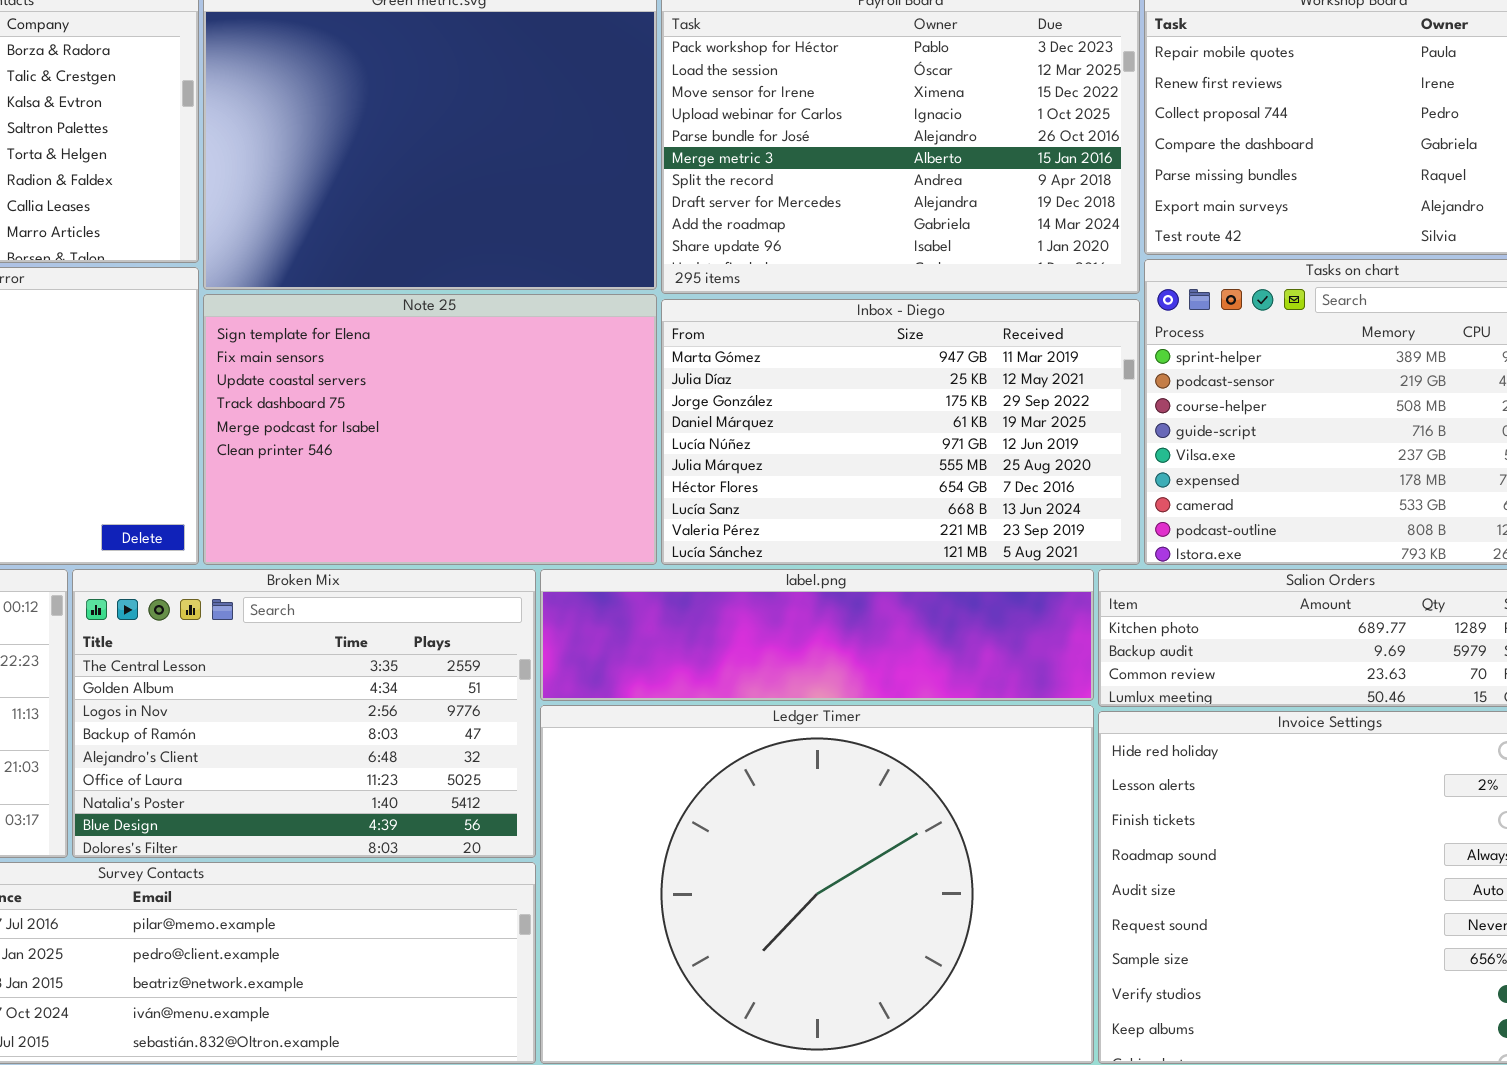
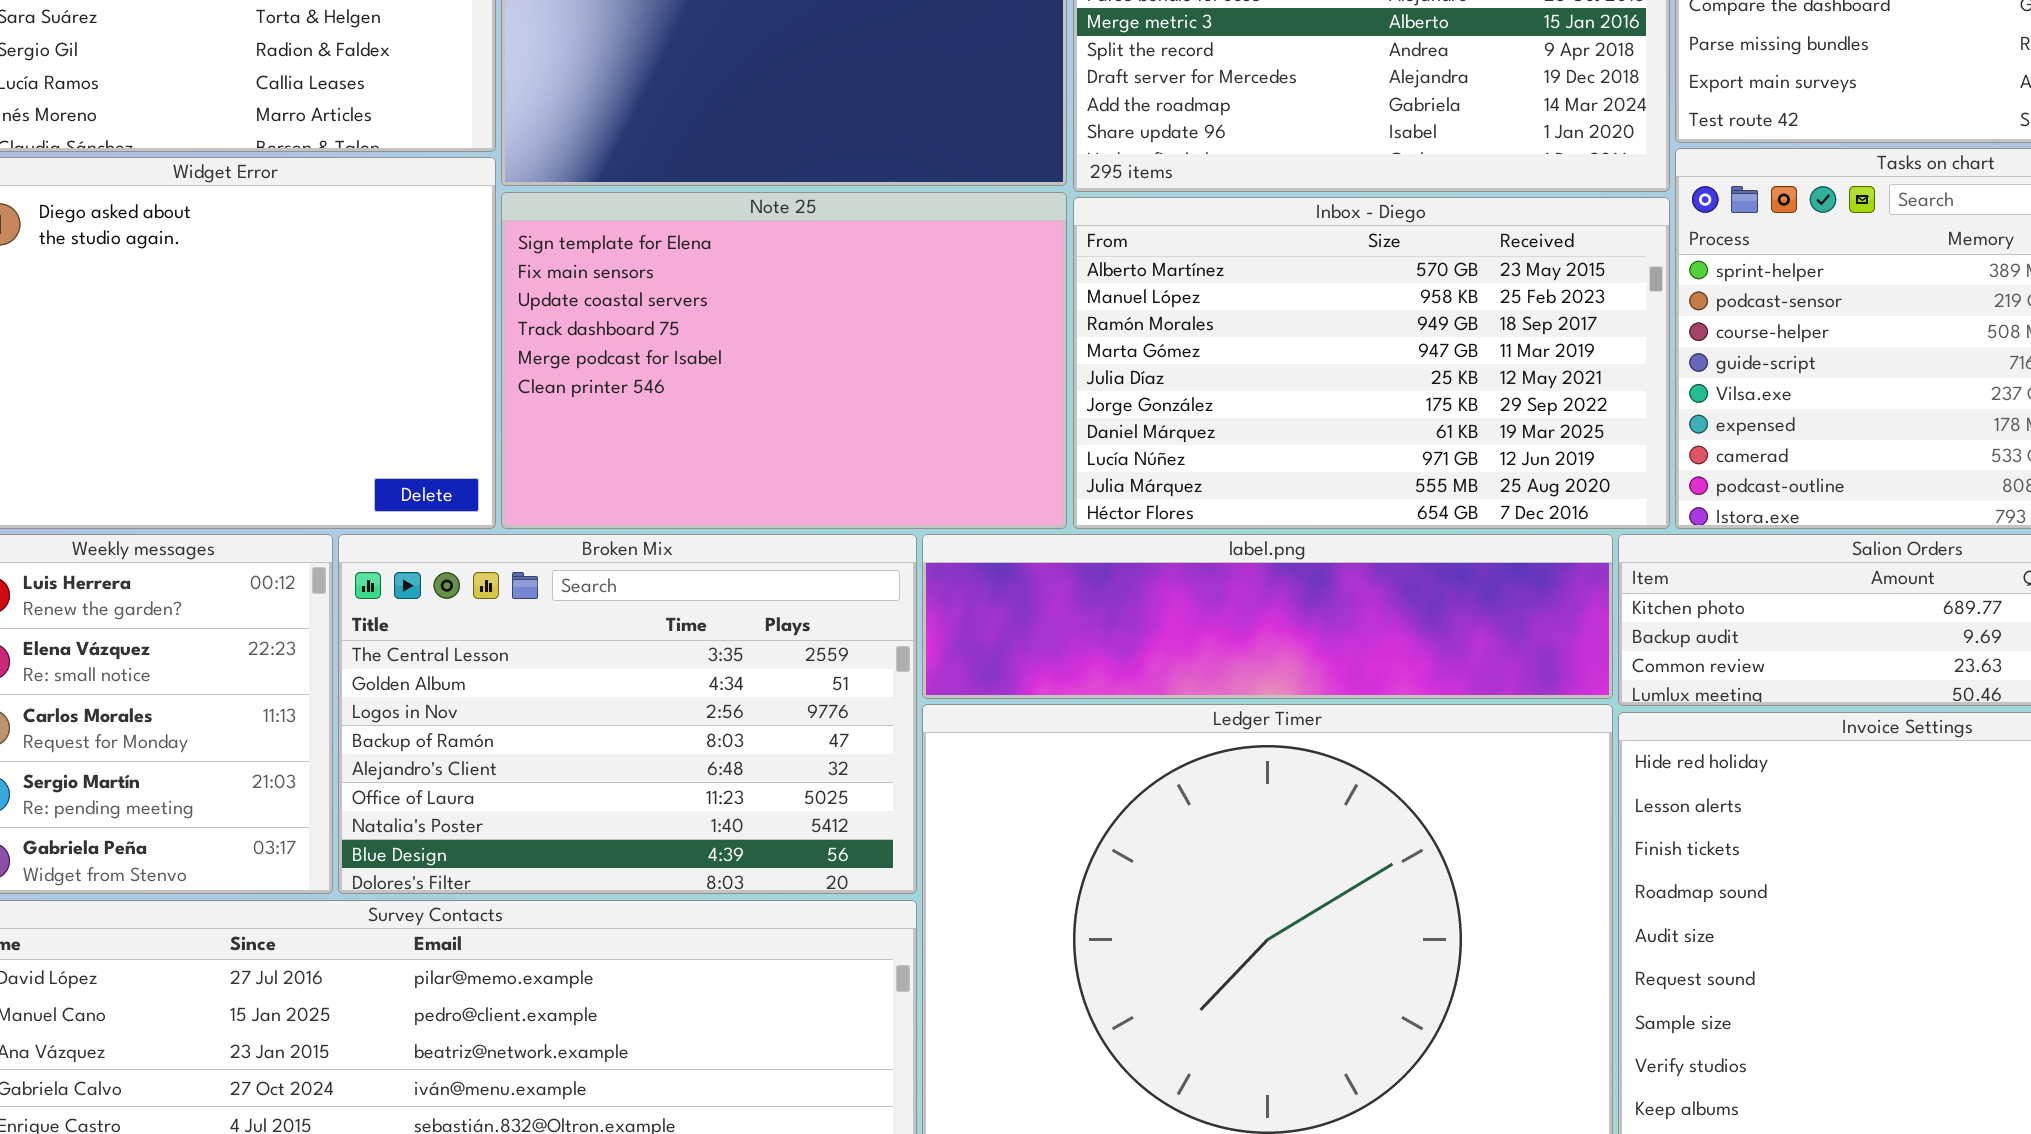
Inbox - Diego: [661,299,1140,565] -> [1073,197,1670,529], scrolled up 3 rows

